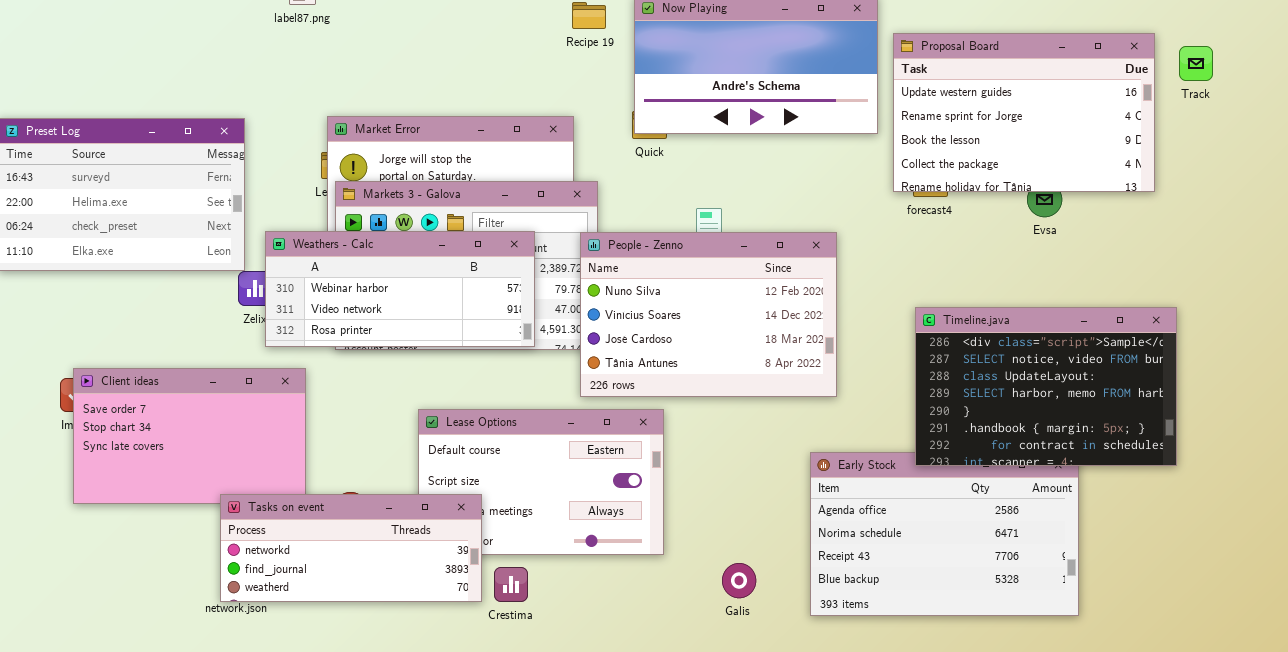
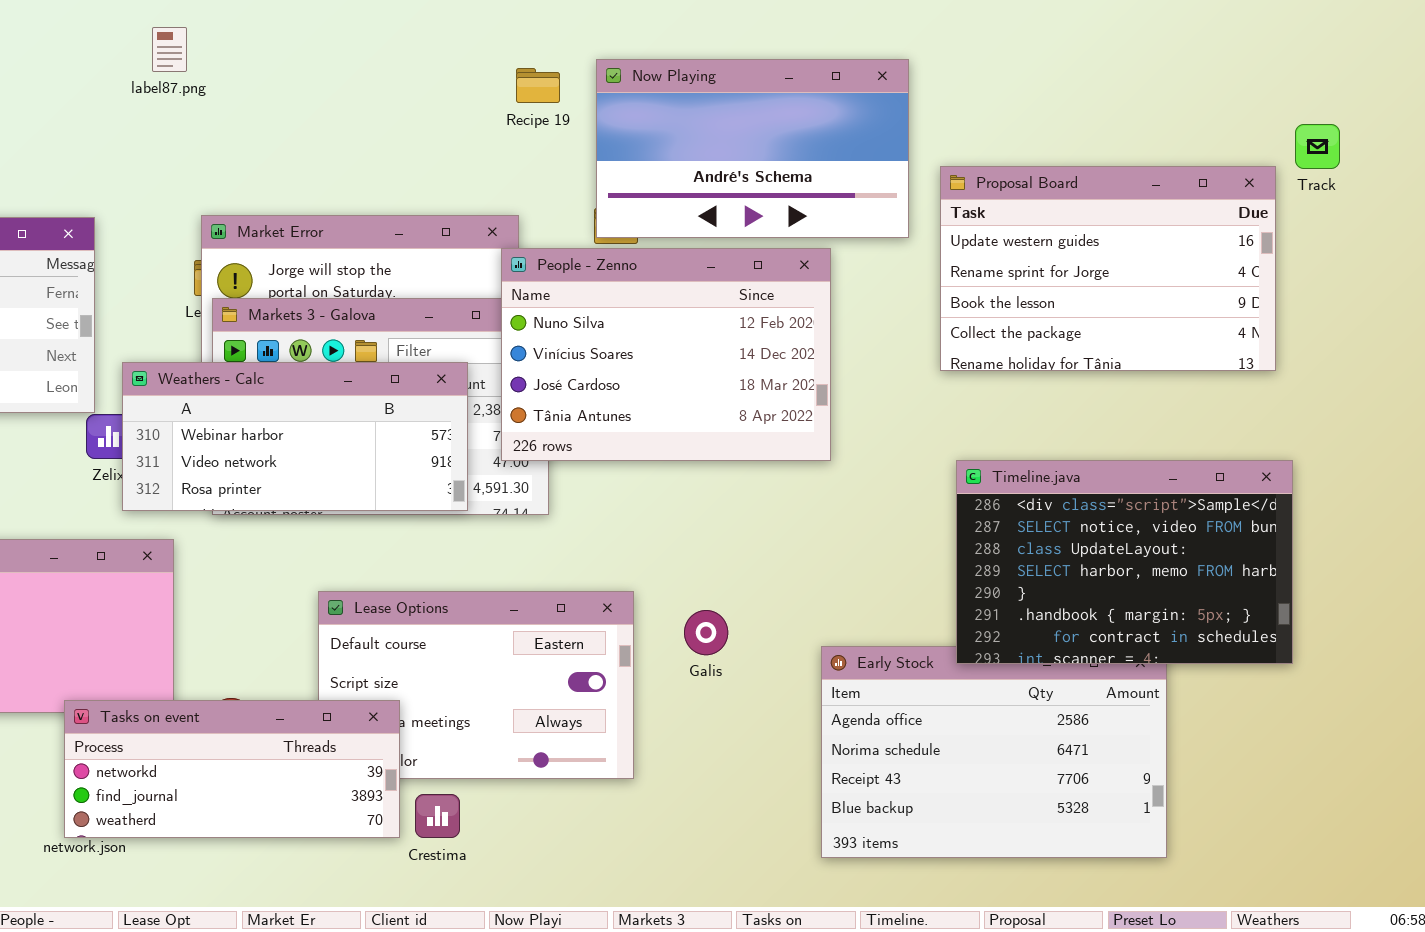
Proposal Board: [893,33,1155,192] -> [940,166,1276,371], moved
People - Zenno: [580,232,837,397] -> [501,248,831,461], moved
Galis: [722,563,756,598] -> [684,610,728,655], moved

